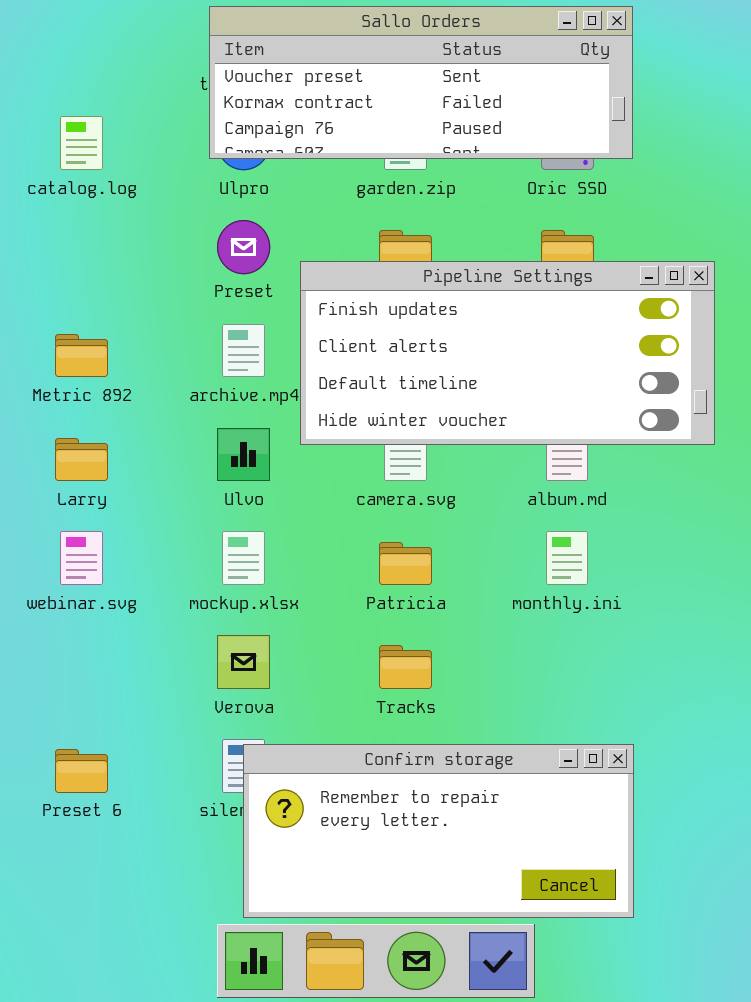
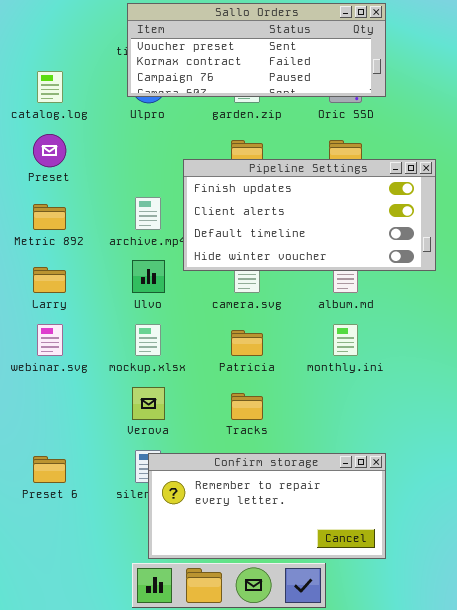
Preset: [217,220,270,274] -> [33,134,66,167], moved

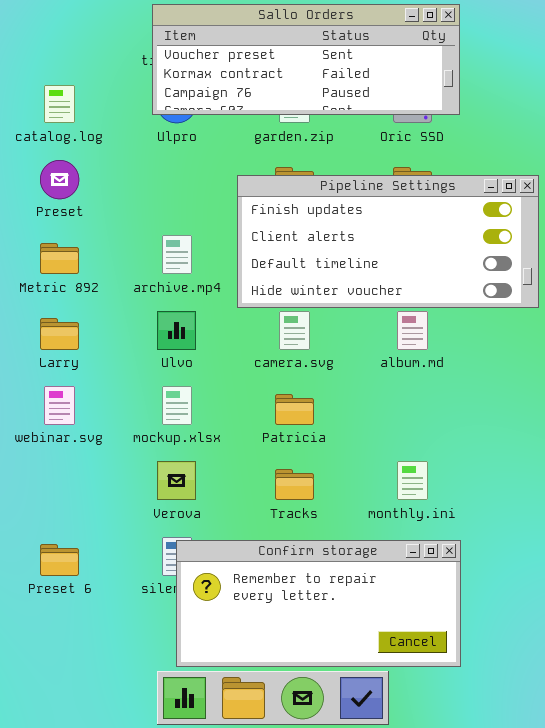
Pipeline Settings: [183,159,436,271] -> [237,175,539,308], moved
monthly.ini: [333,324,358,356] -> [397,461,428,500], moved

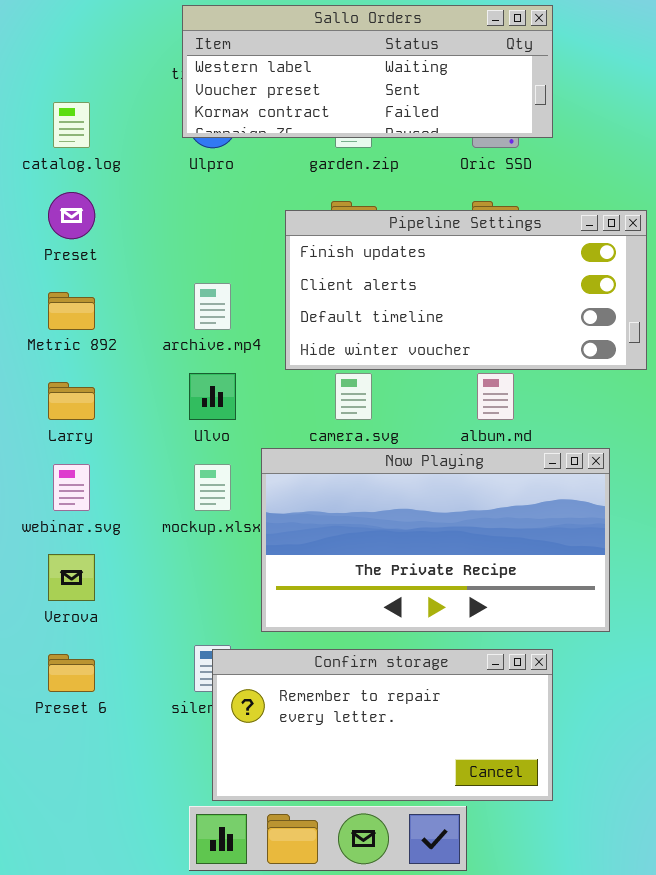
Sallo Orders: [152,4,460,115] -> [182,5,553,138], scrolled up 1 row
Now Playing: none -> [261,448,610,632], opened
Verova: [157,461,196,500] -> [48,554,95,601], moved

